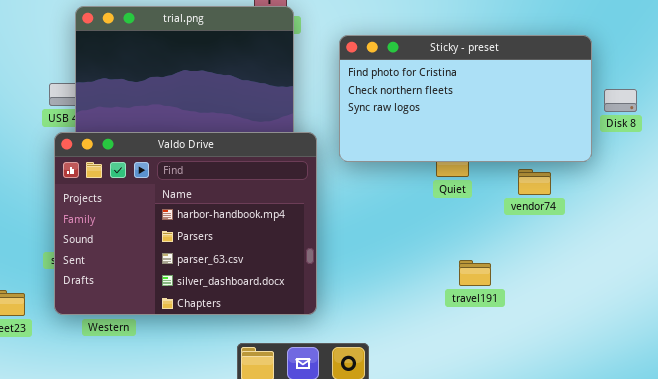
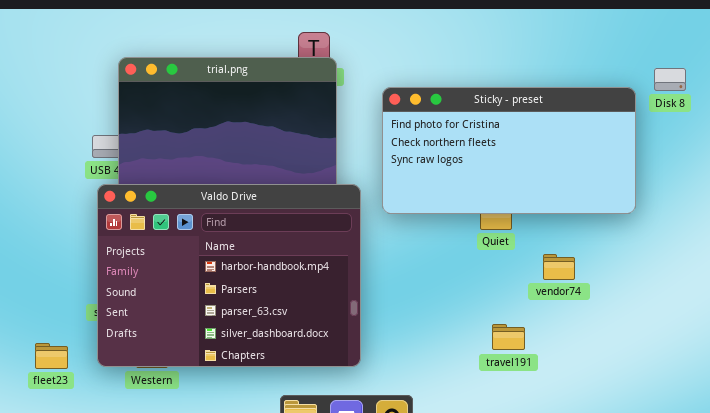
Disk 8: [604,89,637,112] -> [654,68,686,91], moved
vendor74: [518,169,551,195] -> [543,254,575,280], moved
travel191: [459,260,491,286] -> [492,324,525,350], moved

